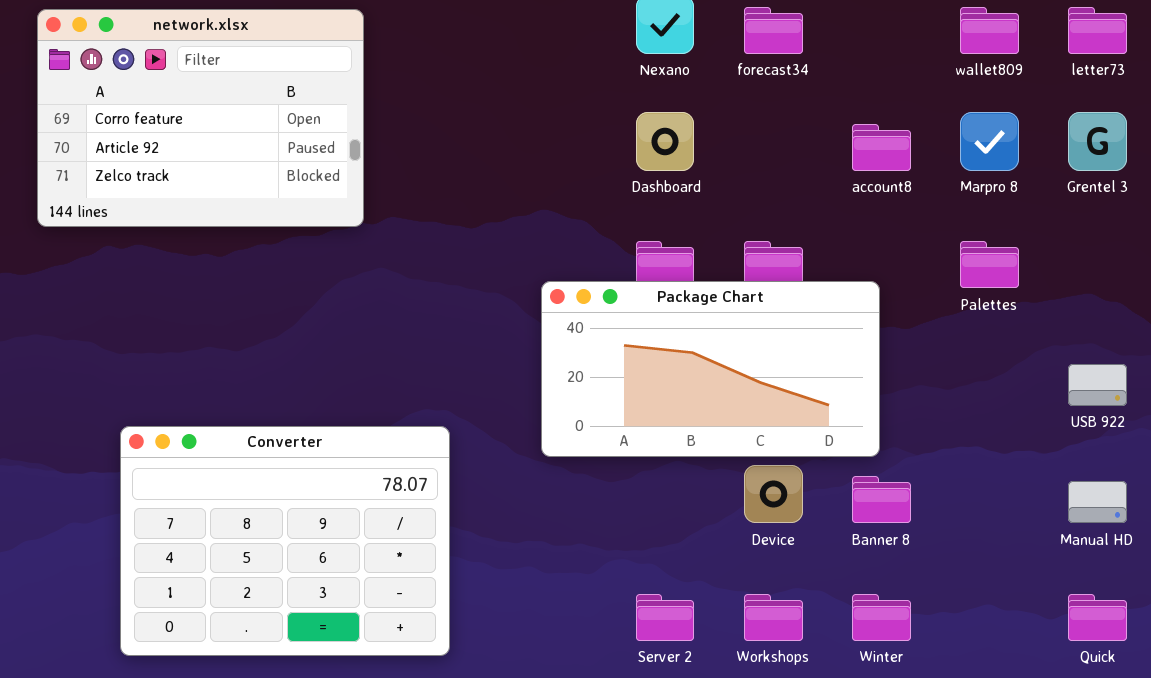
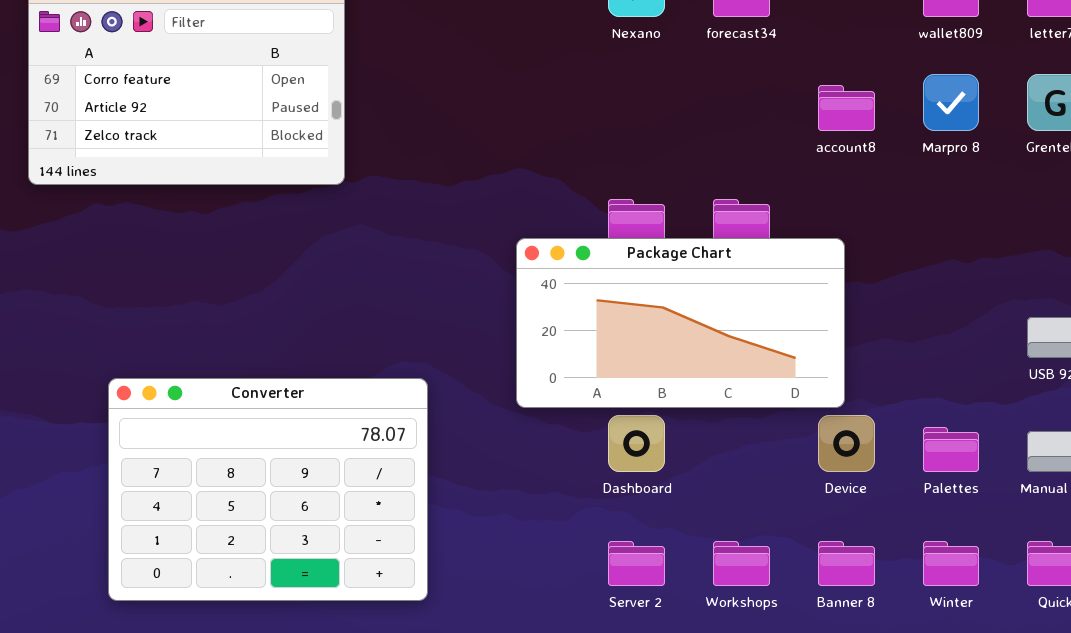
Dashboard: [636,112,694,171] -> [608,415,665,472], moved
Palettes: [960,241,1019,288] -> [923,427,979,472], moved
Device: [744,465,803,523] -> [818,415,875,472], moved
Banner 8: [852,476,911,523] -> [818,541,875,586], moved
Winter: [852,594,911,641] -> [923,541,979,586], moved

